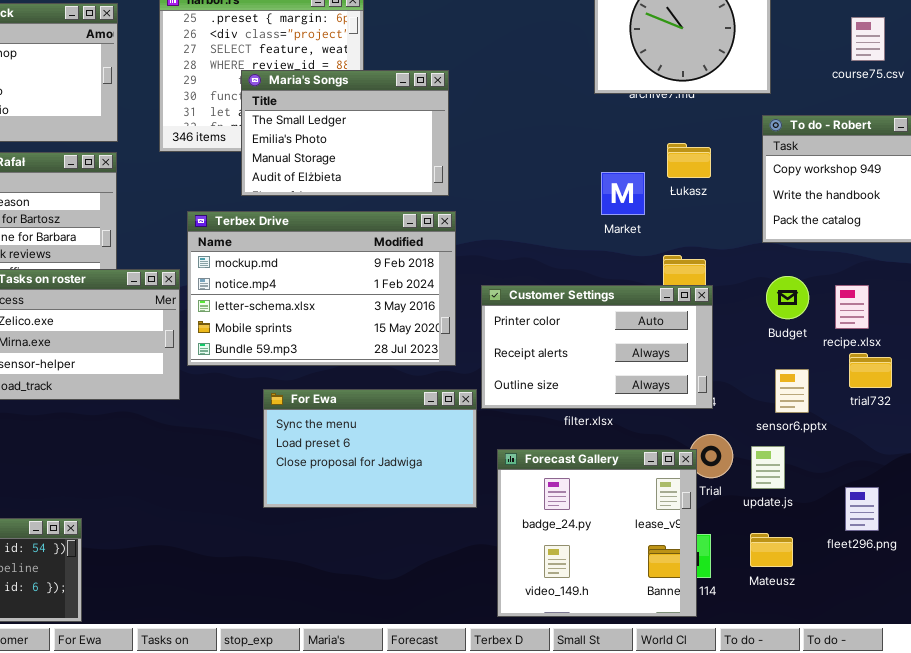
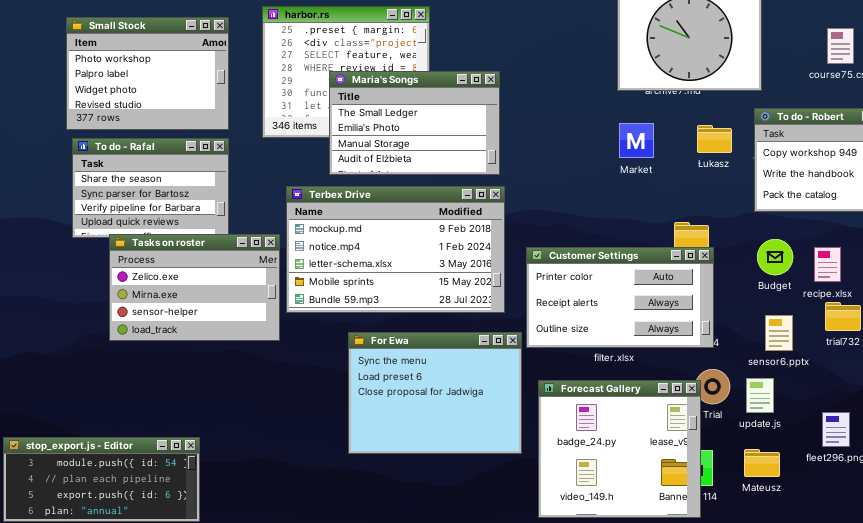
Łukasz: [667,143,711,178] -> [697,125,732,153], moved
Market: [601,172,645,215] -> [619,123,654,158], moved
For Ewa: [263,389,477,508] -> [348,332,522,454], resized

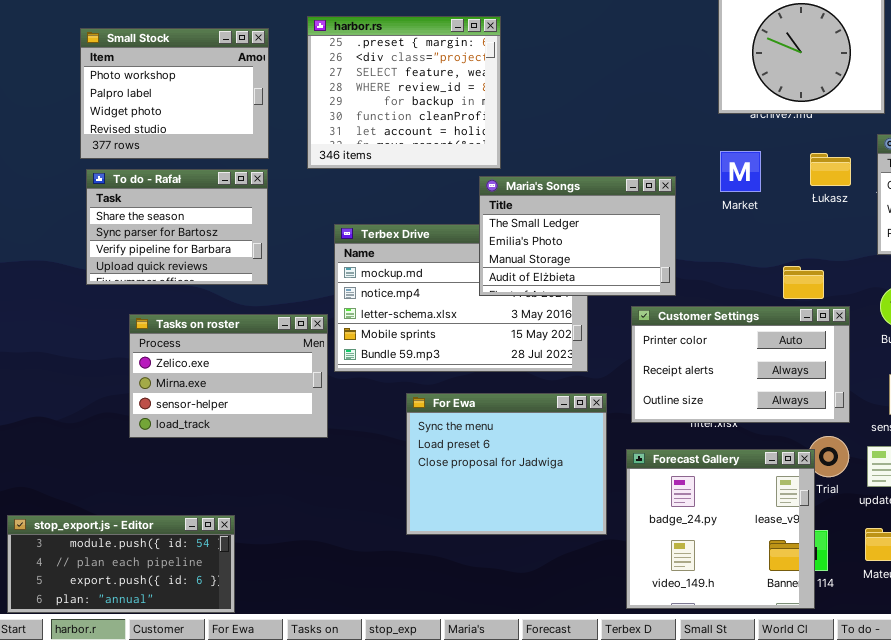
Maria's Songs: [329,71,500,175] -> [479,176,676,296], moved
Tasks on roster: [109,234,280,341] -> [129,314,328,438], moved
Customer Settings: [526,247,714,348] -> [631,306,850,423], moved

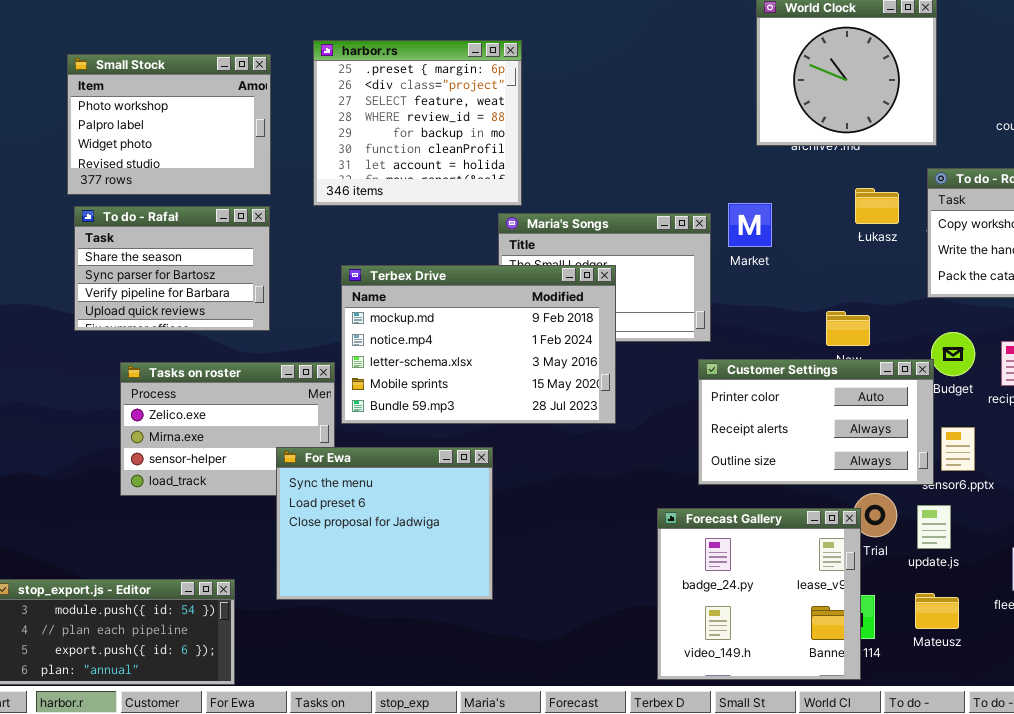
Market: [720,151,761,192] -> [728,203,772,247], moved
Terbex Drive: [334,224,588,372] -> [341,265,616,424], raised
Customer Settings: [631,306,850,423] -> [698,359,934,485], moved
For Ewa: [406,393,607,535] -> [276,447,493,600], moved

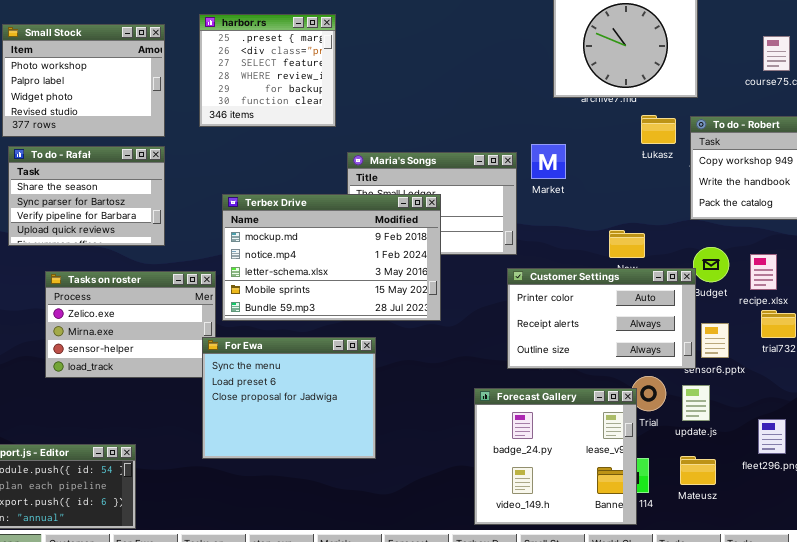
harbor.rs: [313,40,522,206] -> [199,14,336,127], resized
Łukasz: [855,188,899,224] -> [641,115,676,144], moved
For Ewa: [276,447,493,600] -> [202,337,376,459], moved

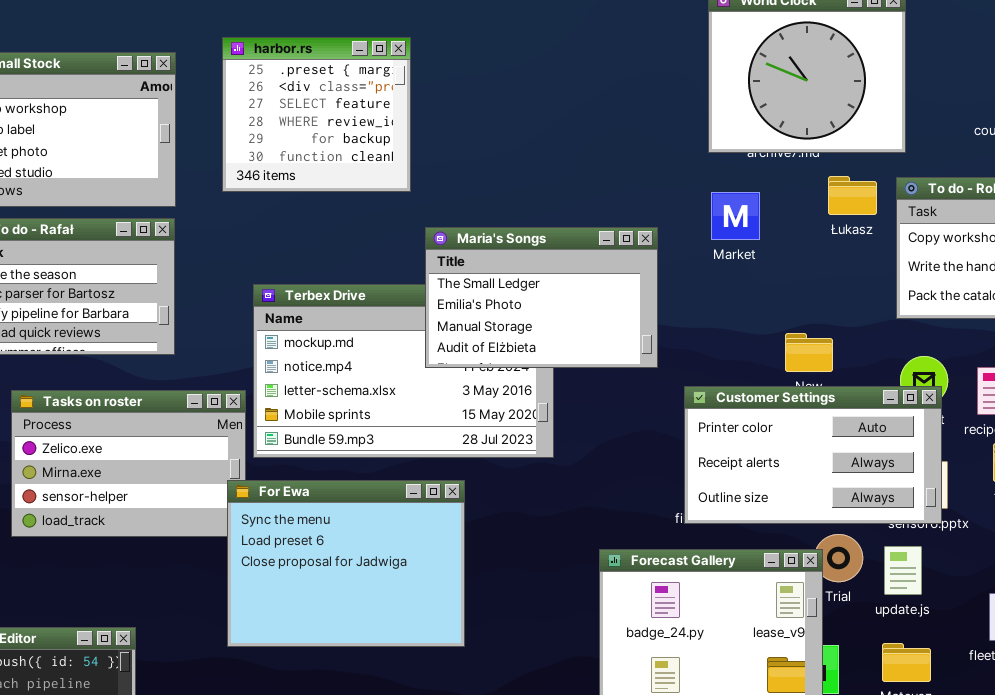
Market: [531,144,566,179] -> [711,192,760,240], moved
Maria's Songs: [347,152,517,255] -> [425,227,658,368], raised
Customer Settings: [507,268,696,369] -> [684,386,942,524], moved

